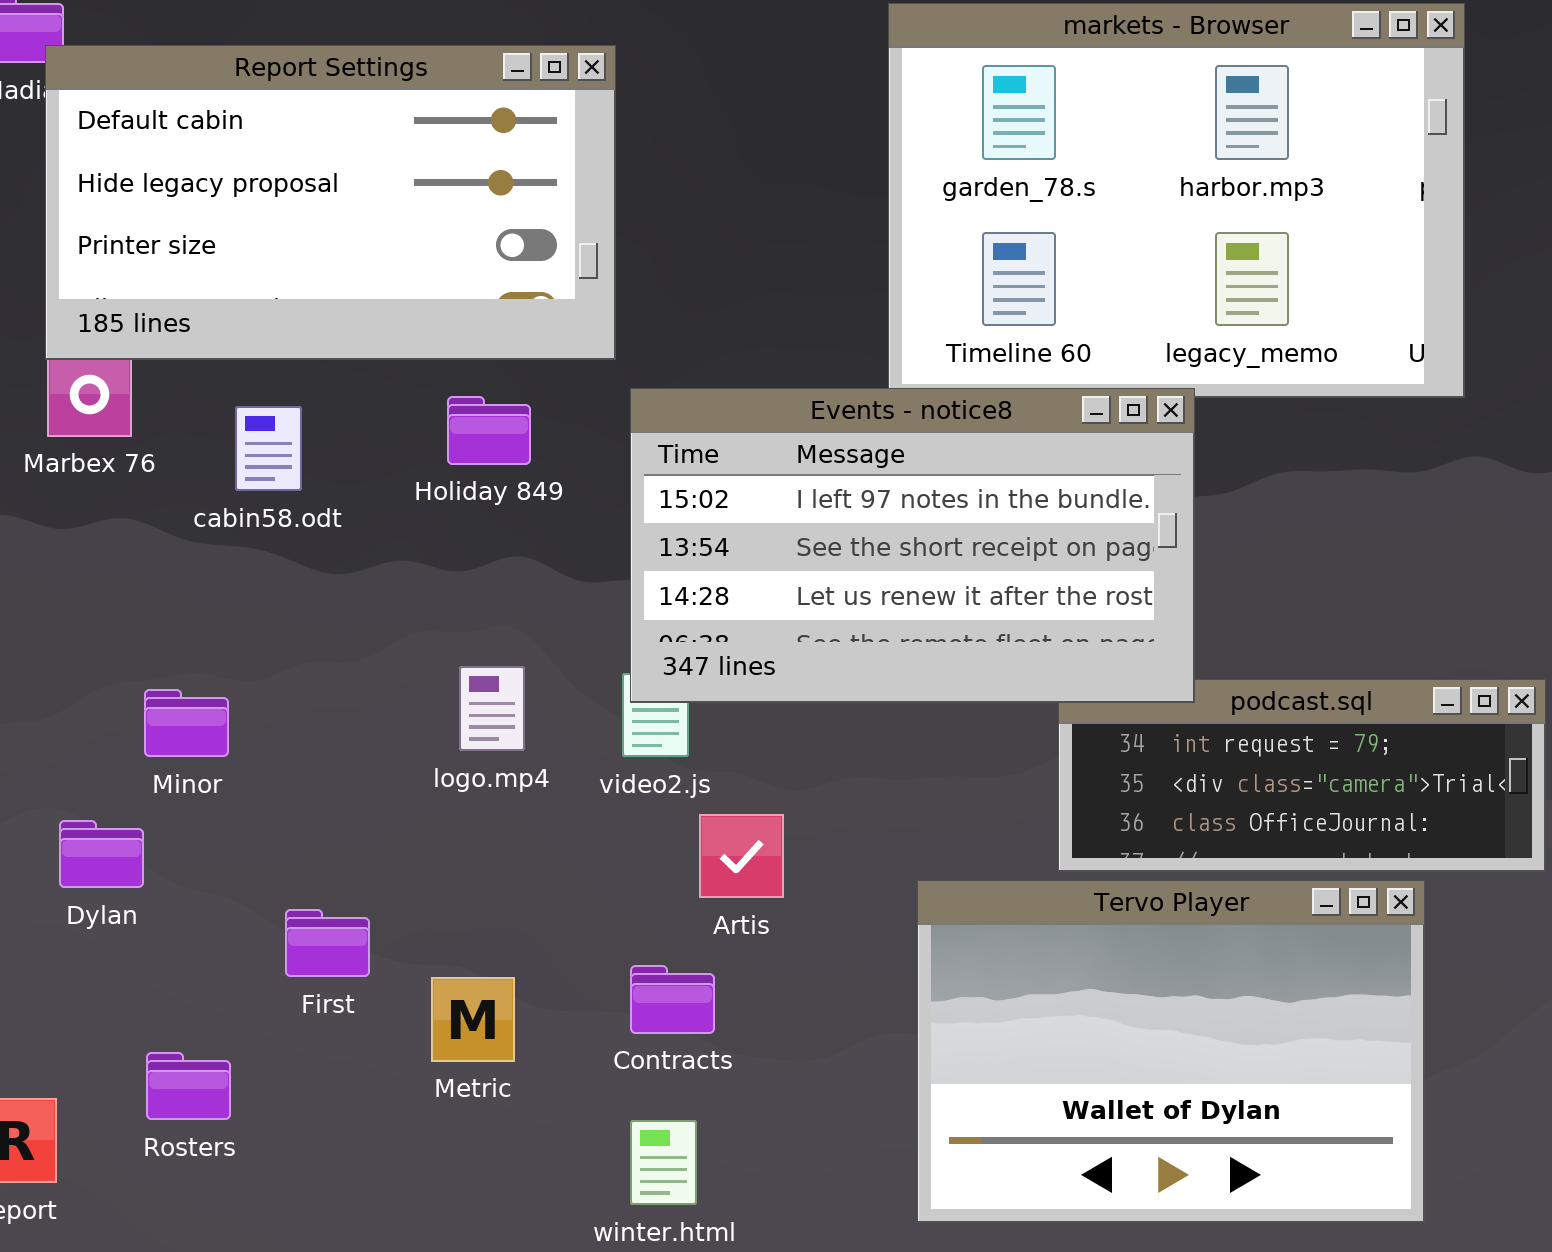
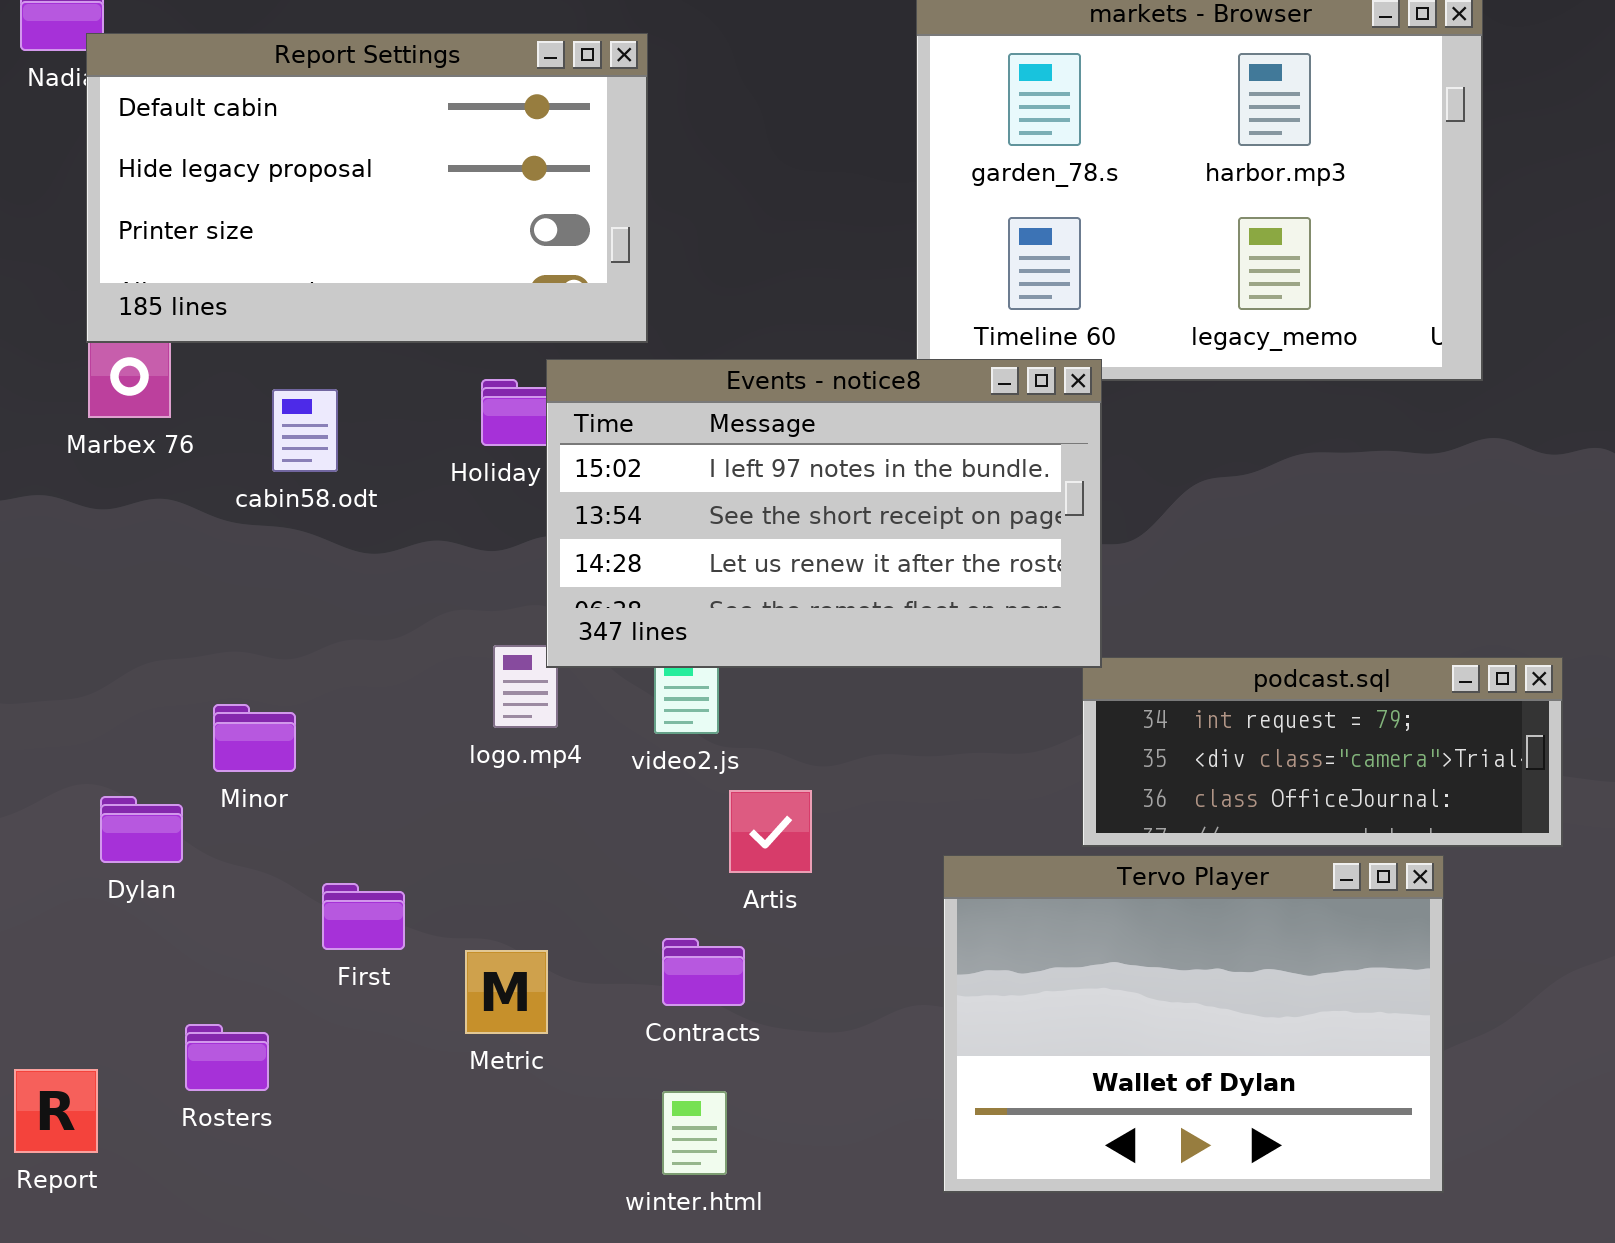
Events - notice8: [630,388,1195,703] -> [546,359,1102,668], moved
Minor: [144,689,229,757] -> [213,704,296,772], moved

